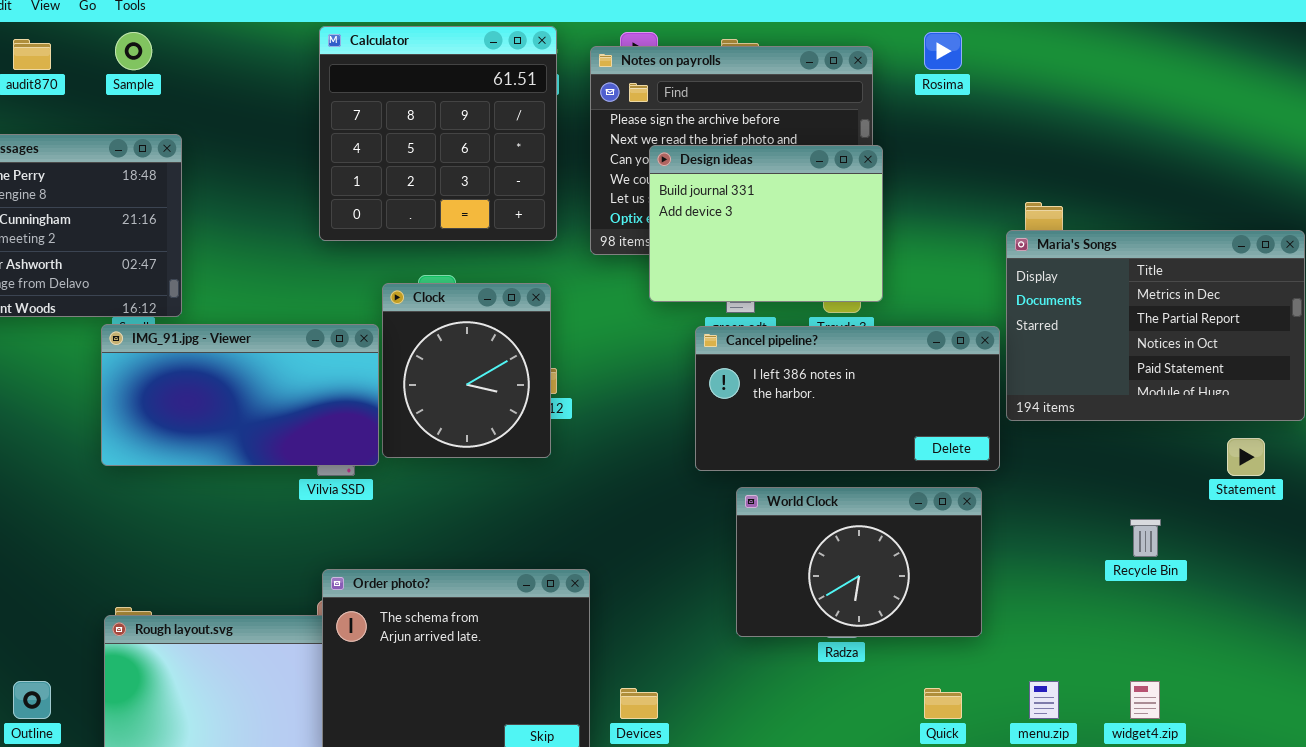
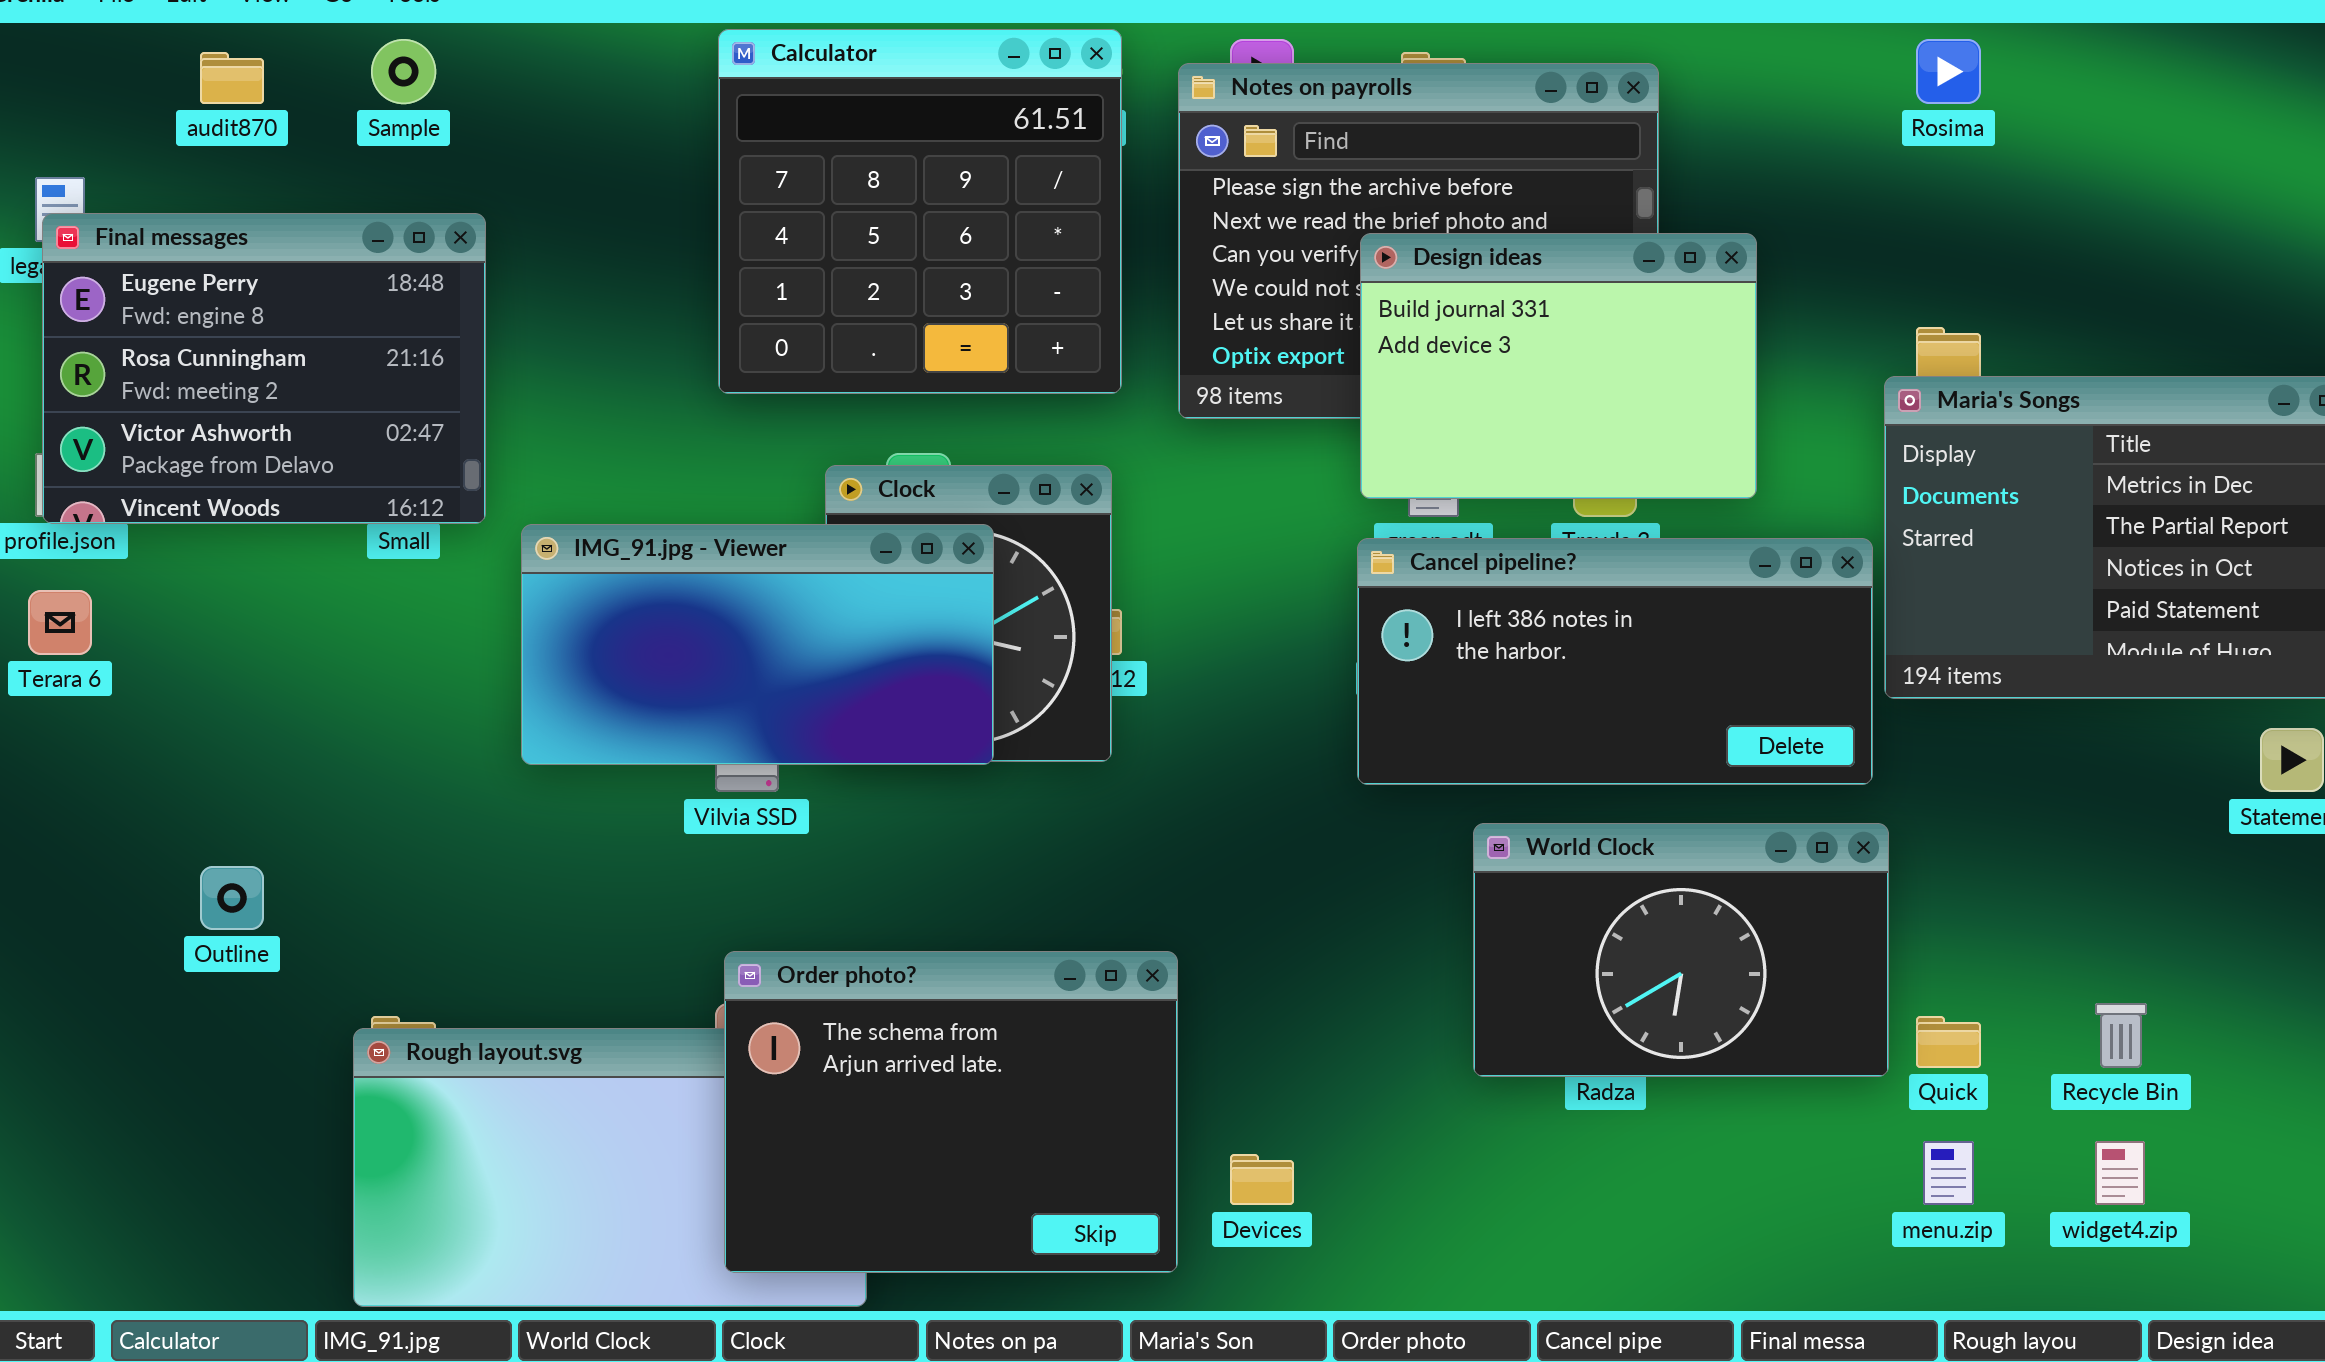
Rosima: [924,32,962,70] -> [1916,39,1981,104], moved
Design ideas: [649,145,883,302] -> [1360,233,1757,499], moved
IMG_91.jpg - Viewer: [101,324,379,466] -> [521,524,994,765], moved
World Clock: [736,487,982,637] -> [1473,823,1889,1077], moved
Recycle Bin: [1130,519,1161,557] -> [2095,1003,2147,1068], moved
Outline: [13,681,51,719] -> [200,866,264,930], moved
Quick: [924,688,962,719] -> [1916,1016,1981,1068], moved

